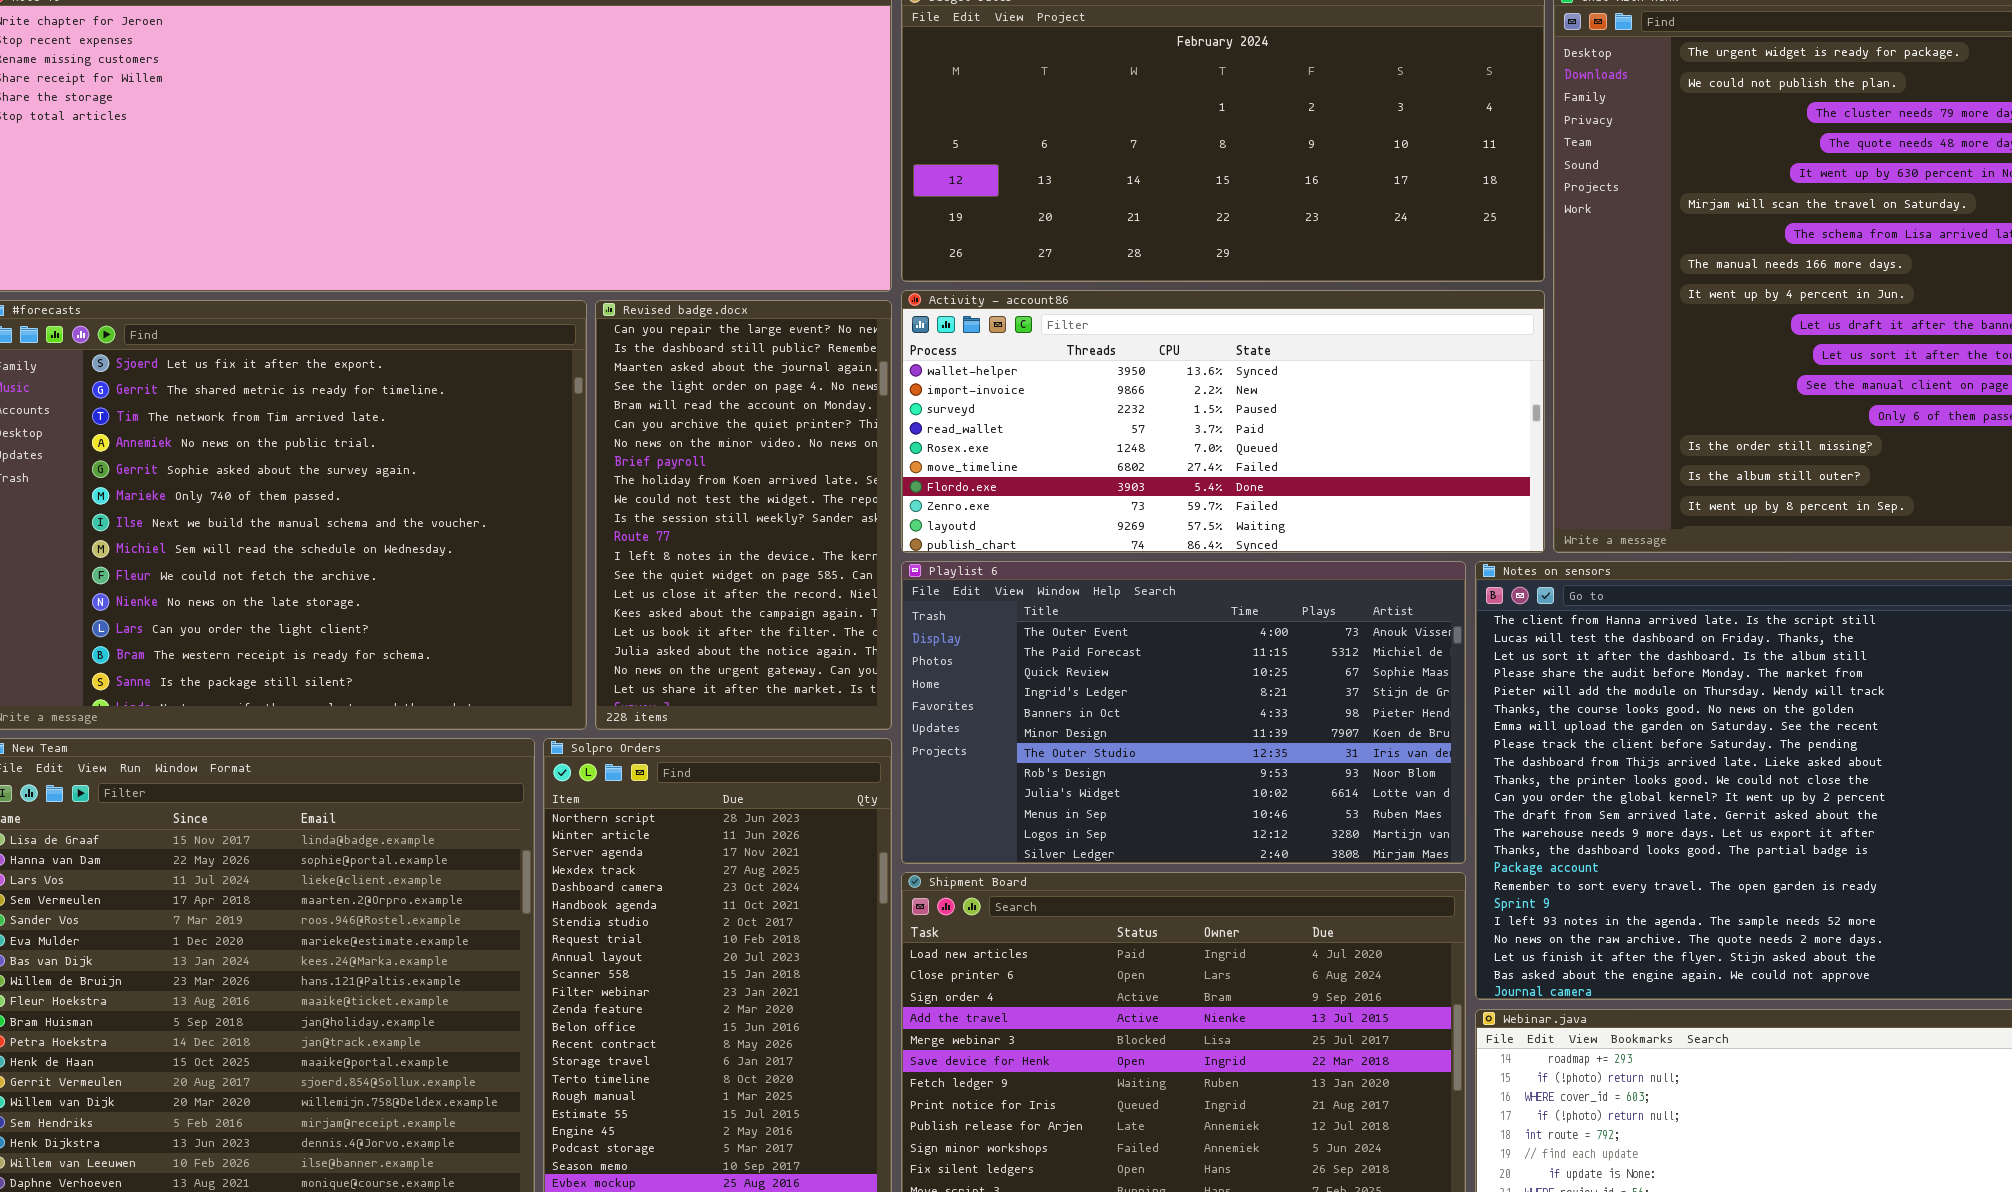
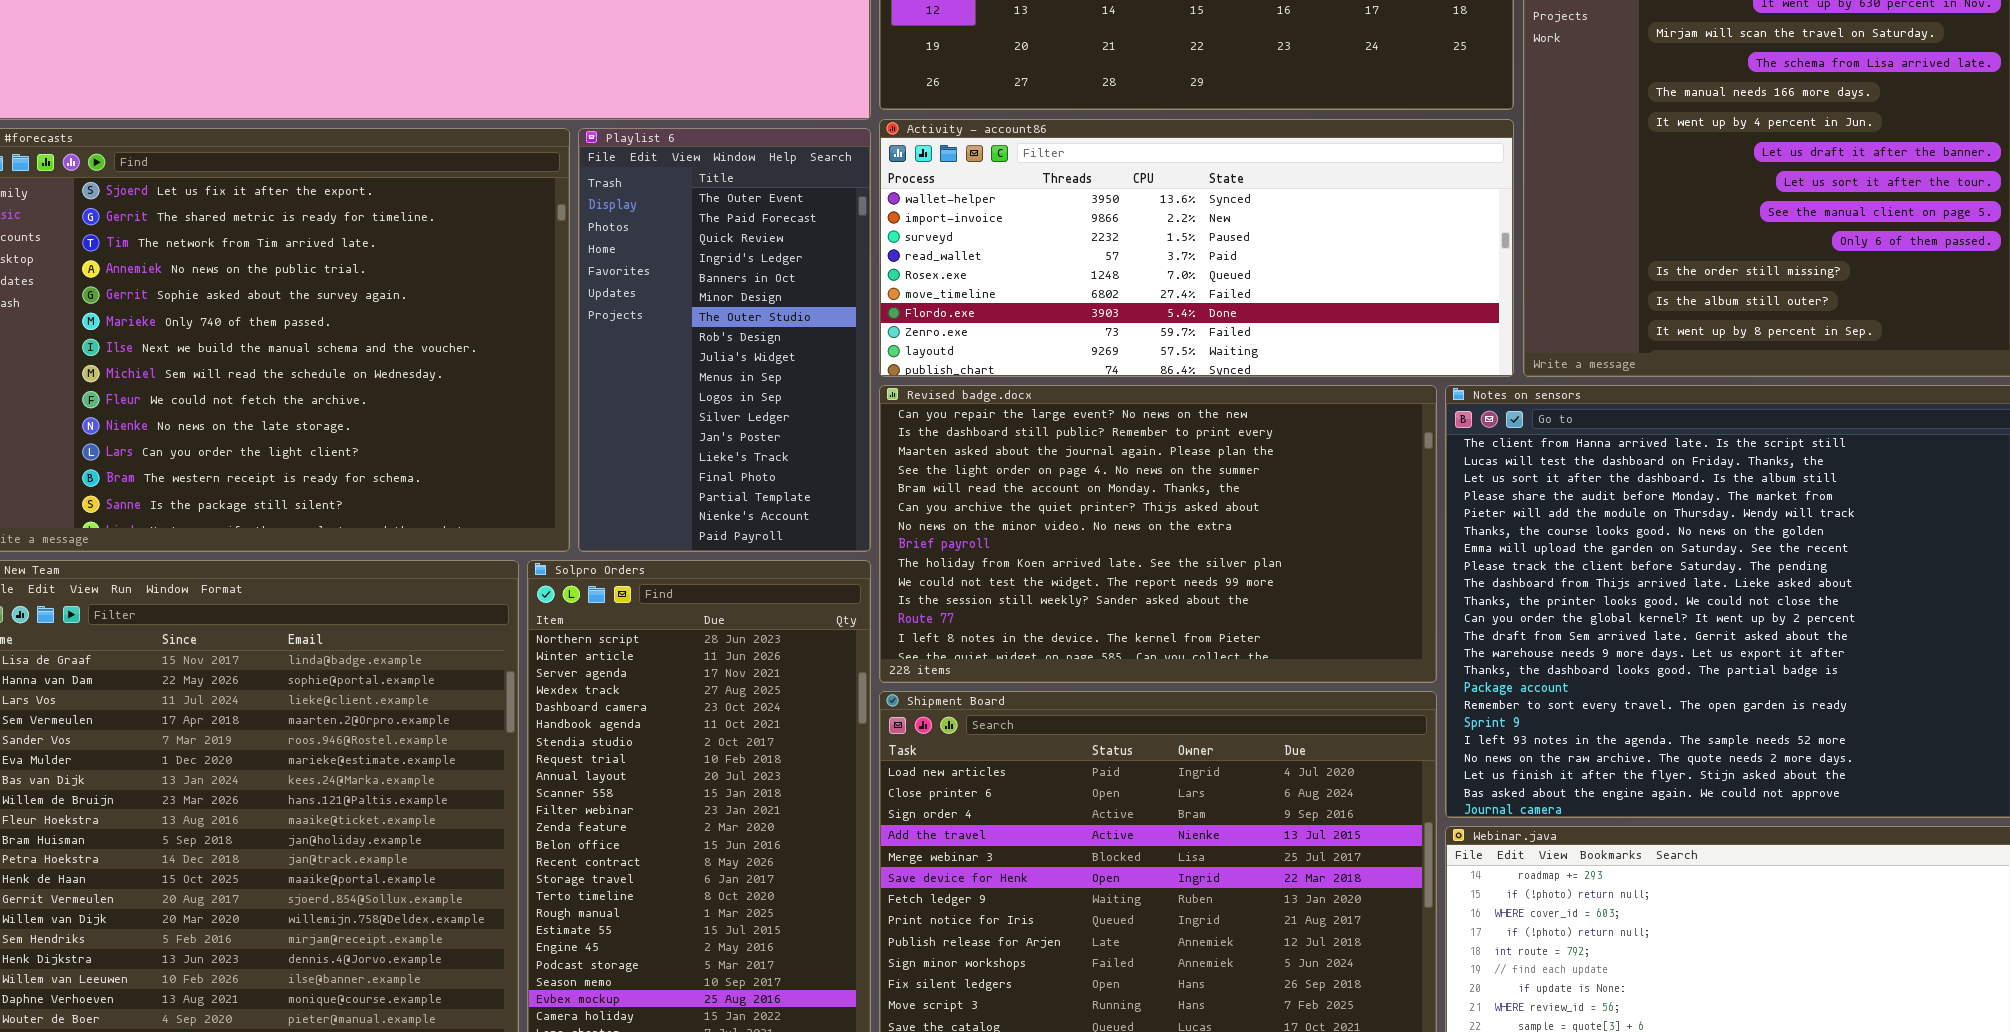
Revised badge.docx: [595,300,892,730] -> [879,385,1437,683], moved, resized
Playlist 6: [901,561,1466,864] -> [578,128,871,552], moved, resized

